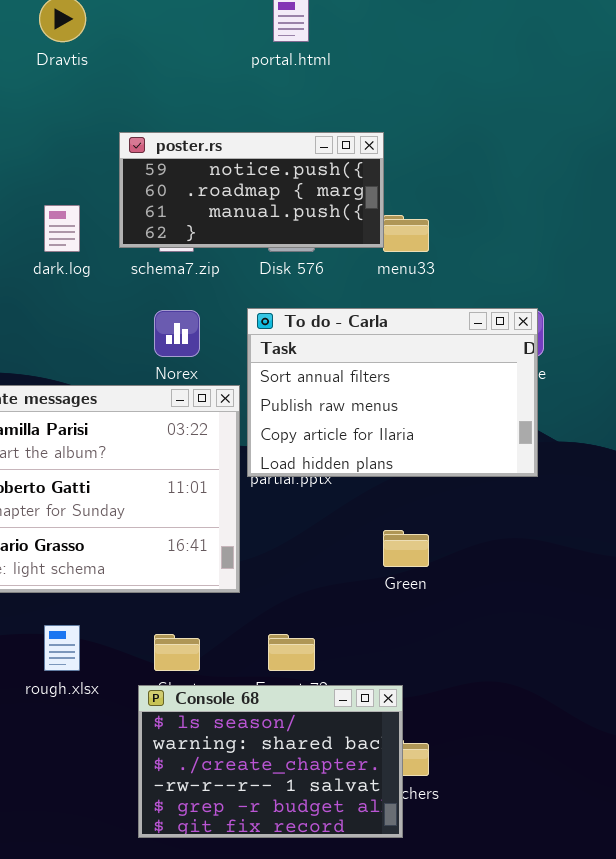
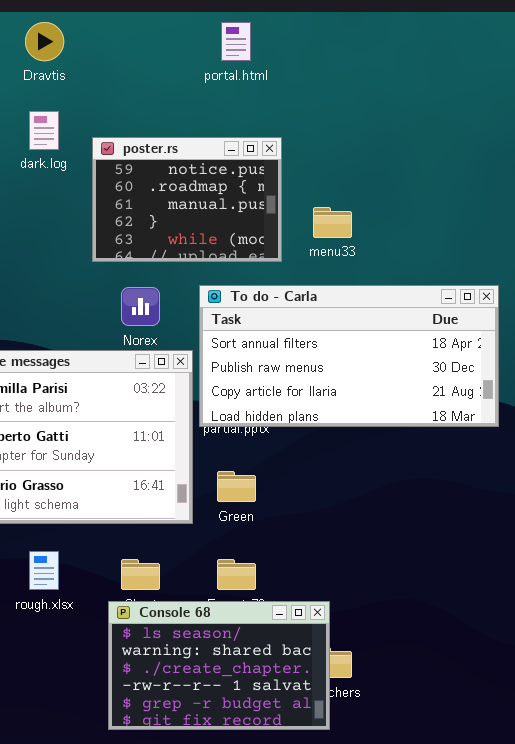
poster.rs: [119,132,384,248] -> [92,137,282,262], resized
dark.log: [44,205,80,252] -> [29,111,59,150], moved
To do - Carla: [247,308,538,477] -> [199,285,499,427], resized
Green: [383,530,429,567] -> [217,471,256,502], moved

